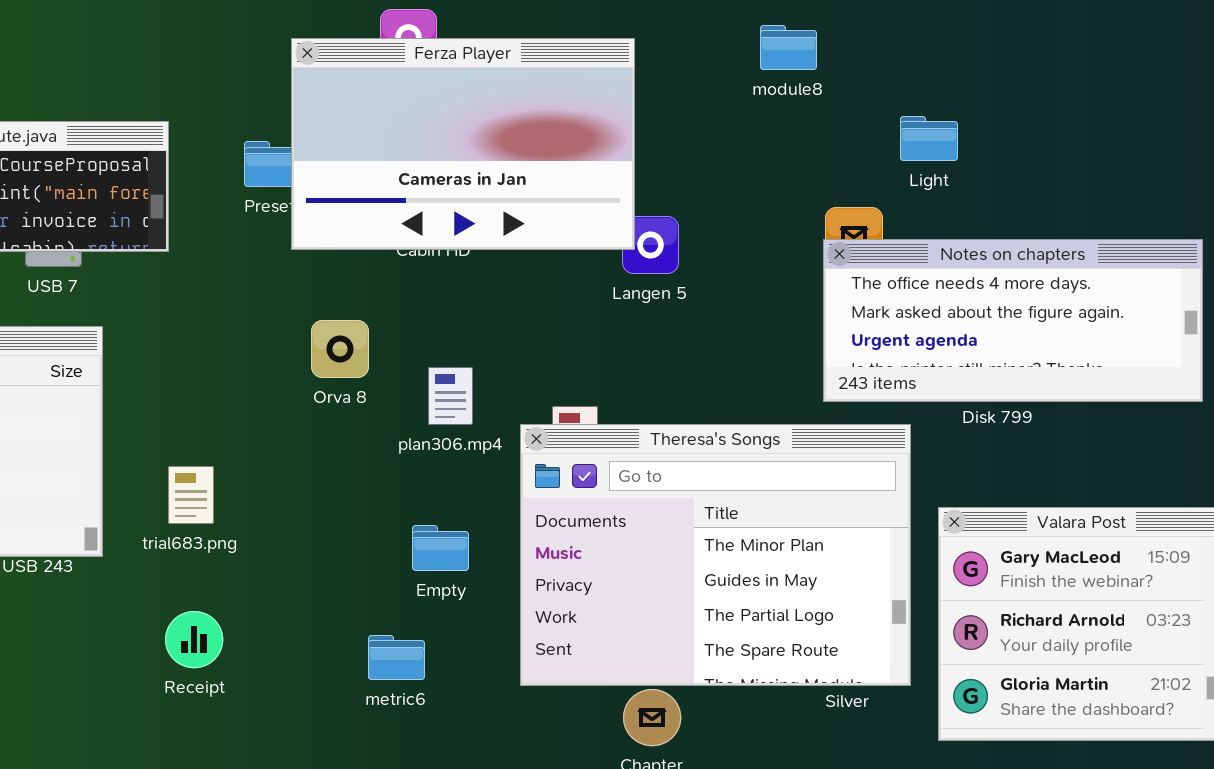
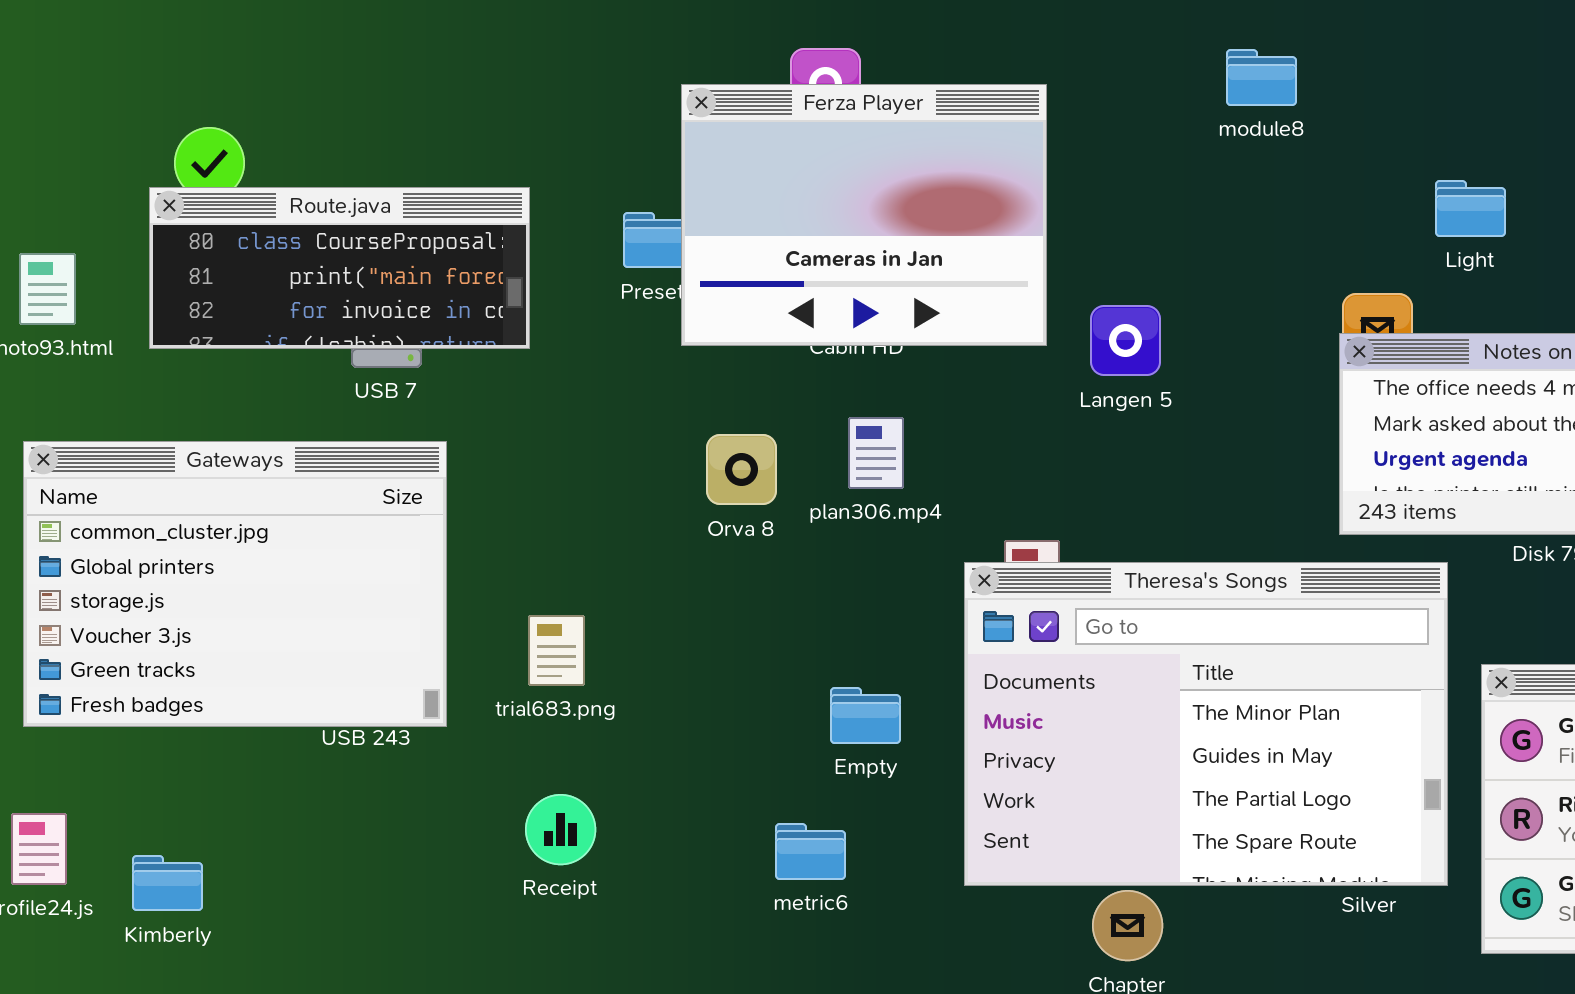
module8: [760,25,817,70] -> [1226,49,1297,106], moved
Ferza Player: [291,38,635,250] -> [681,84,1047,346], resized
plan306.mp4: [428,367,473,425] -> [848,417,904,489], moved

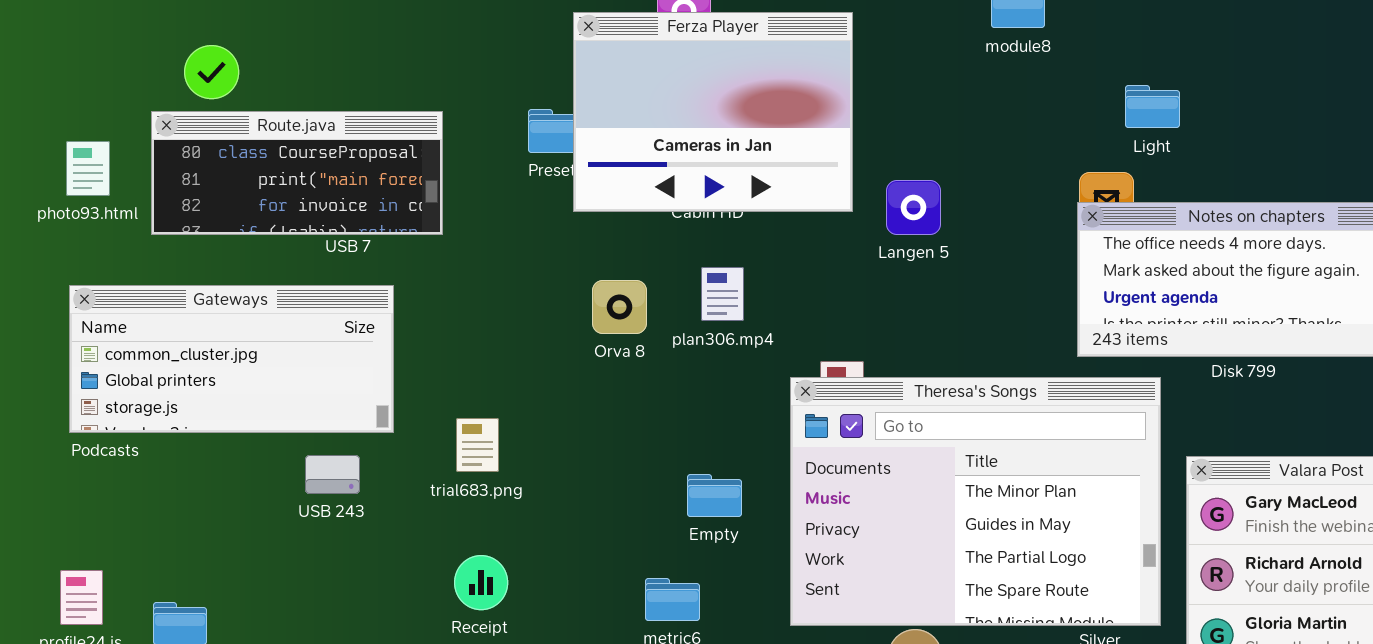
Light: [1435,180,1506,237] -> [1125,85,1180,128], moved
Route.java: [149,187,530,349] -> [151,111,443,235], moved
Gateways: [23,441,447,727] -> [69,285,394,433], resized

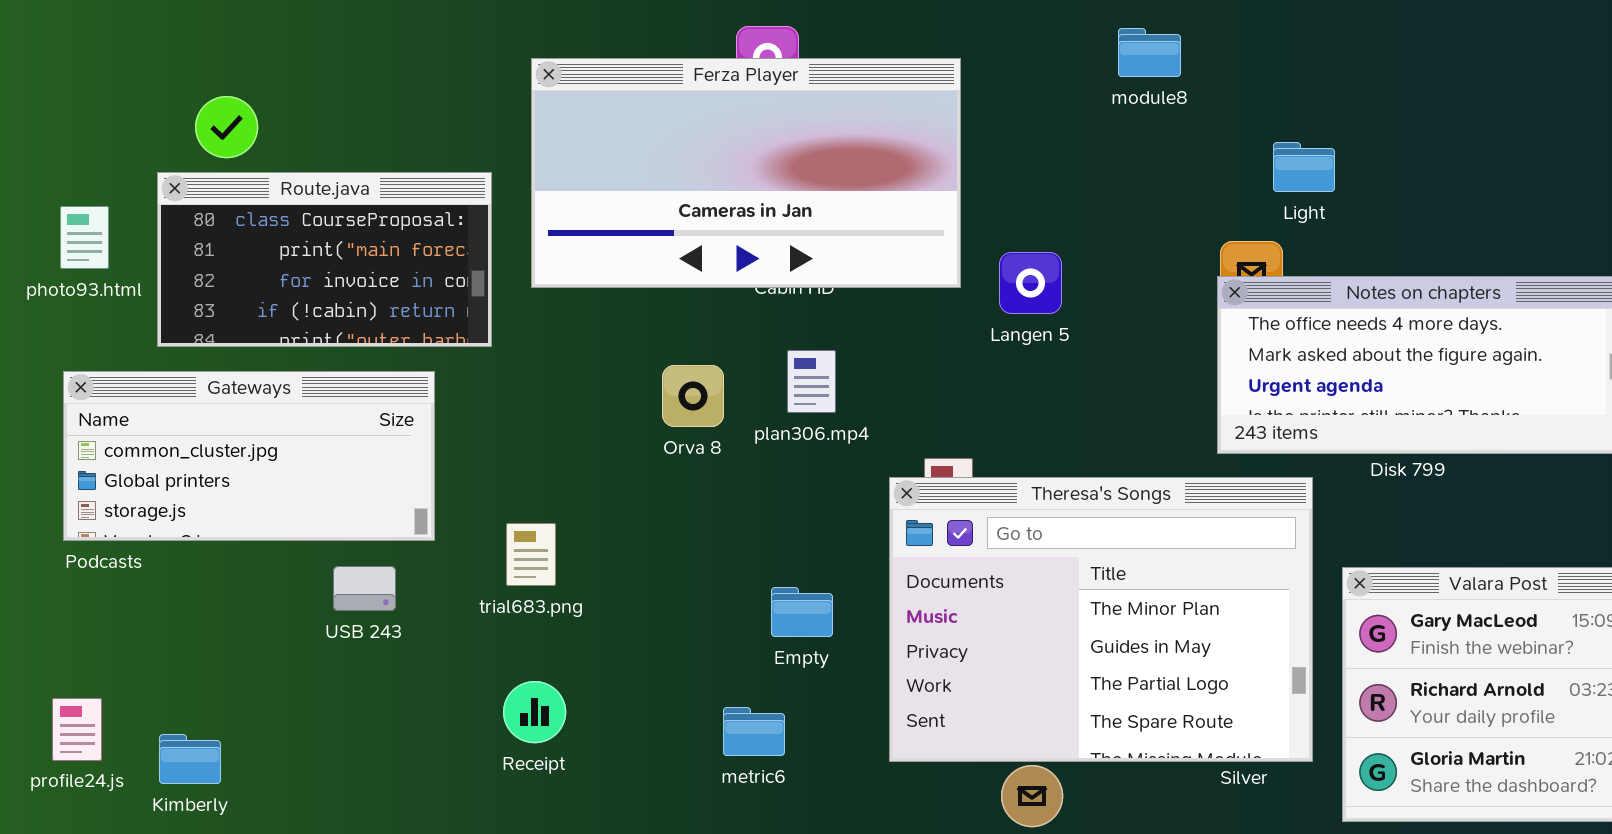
Ferza Player: [573,12,853,212] -> [531,58,961,288], resized
Route.java: [151,111,443,235] -> [157,172,492,347], resized

